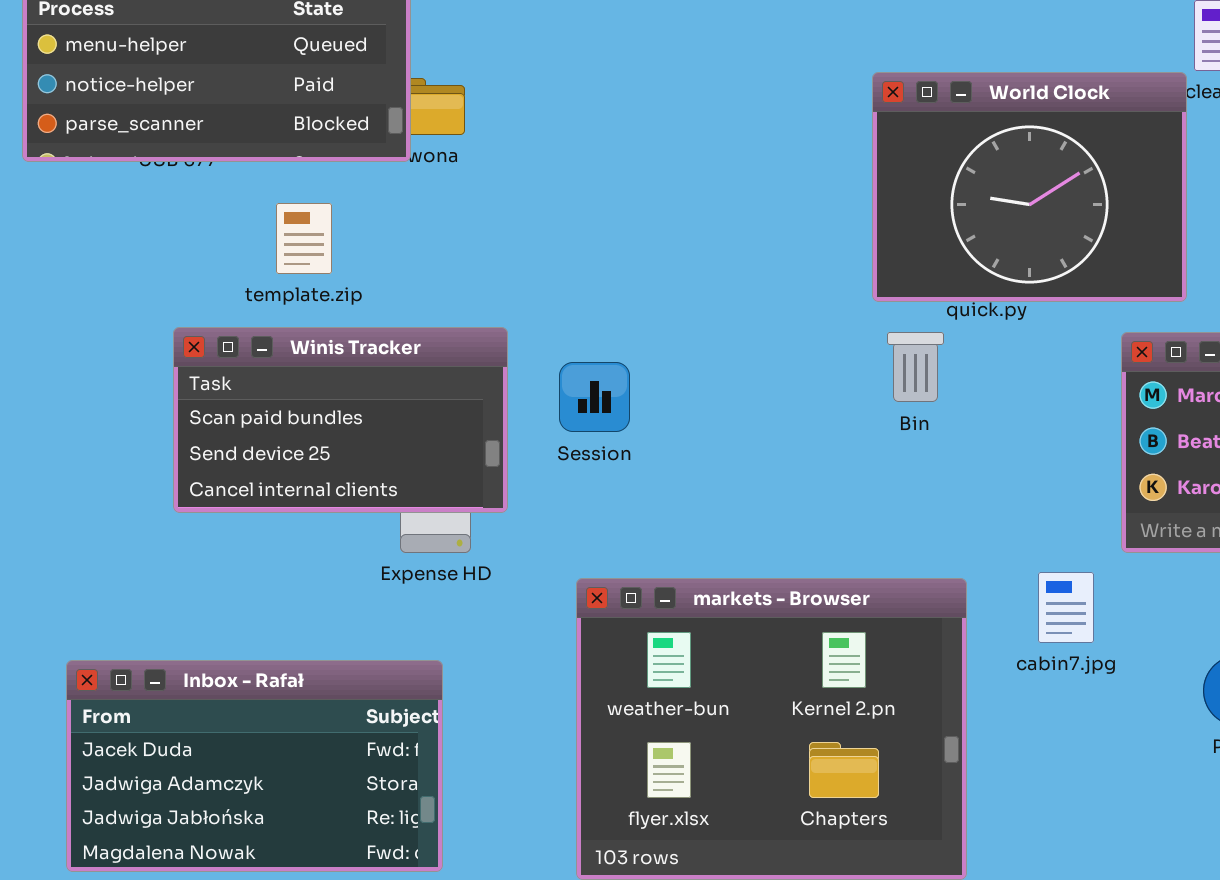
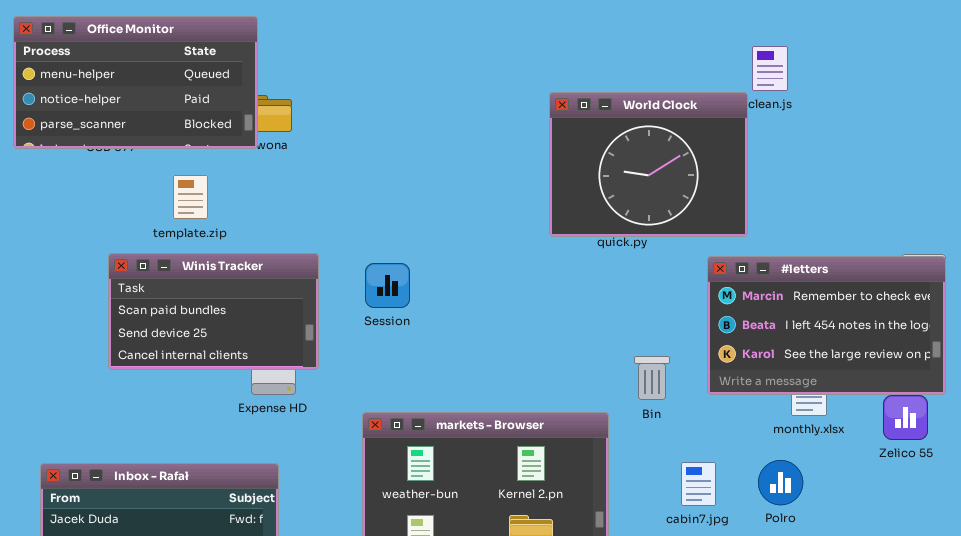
Bin: [887,332,944,402] -> [634,356,670,400], moved
Session: [559,362,630,432] -> [365,263,410,308], moved
cabin7.jpg: [1038,572,1094,643] -> [681,462,716,506], moved

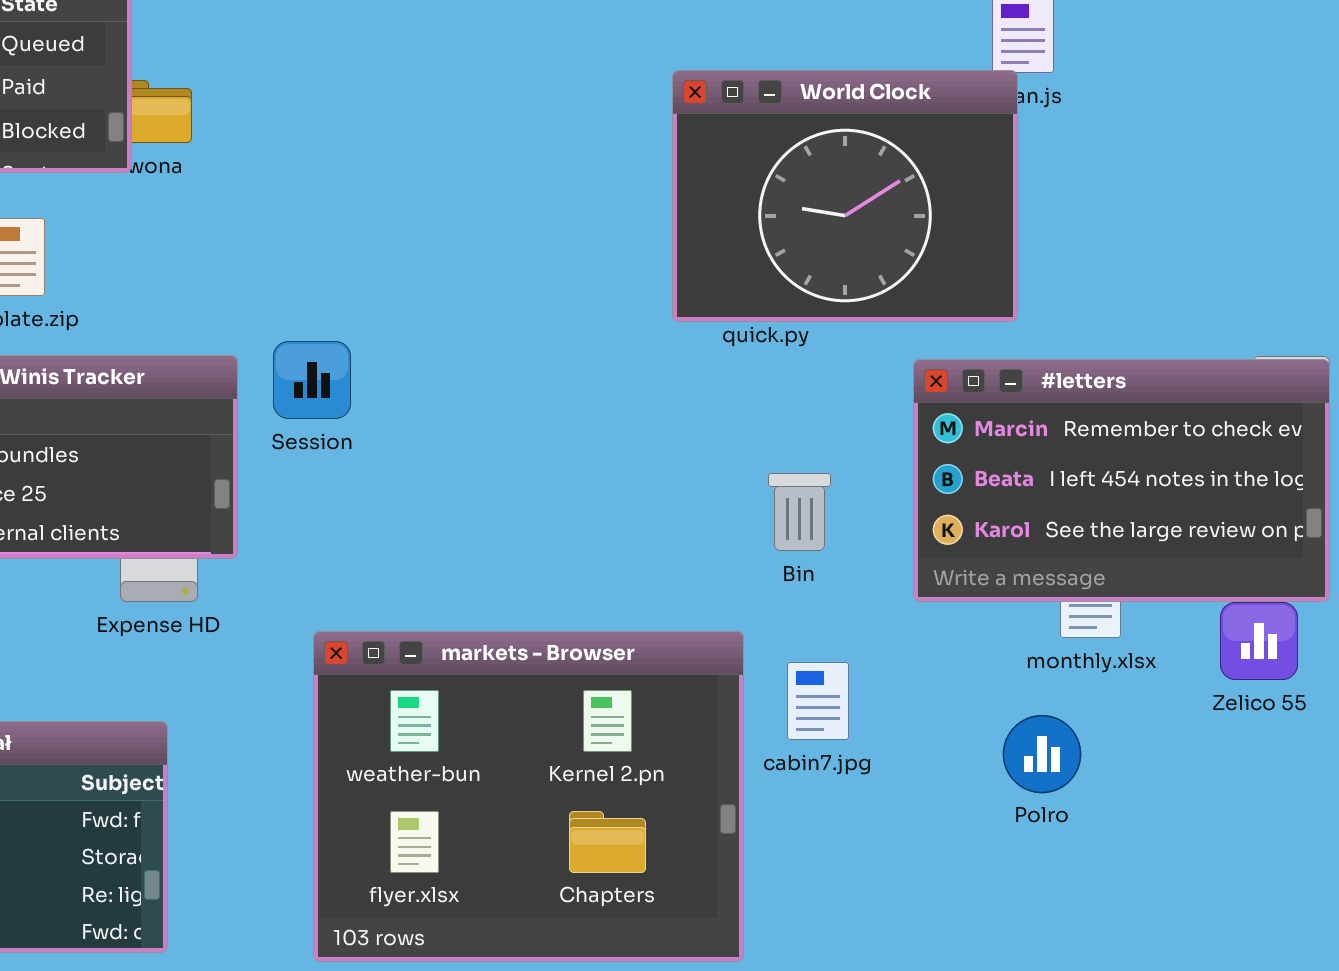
World Clock: [549,92,748,237] -> [672,70,1018,322], moved
Session: [365,263,410,308] -> [273,341,351,419], moved
Bin: [634,356,670,400] -> [768,473,831,551], moved
cabin7.jpg: [681,462,716,506] -> [787,662,849,740], moved

